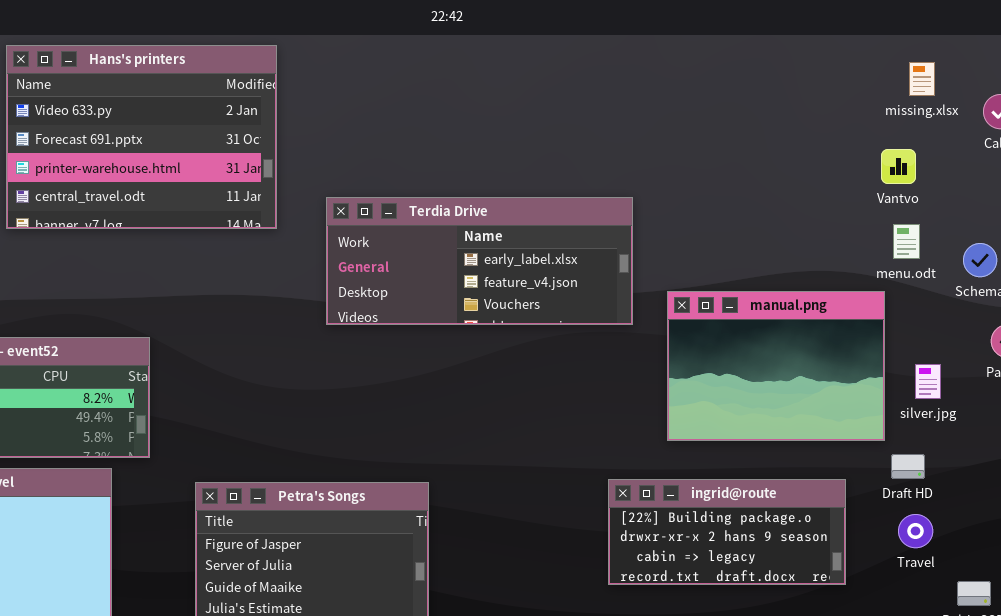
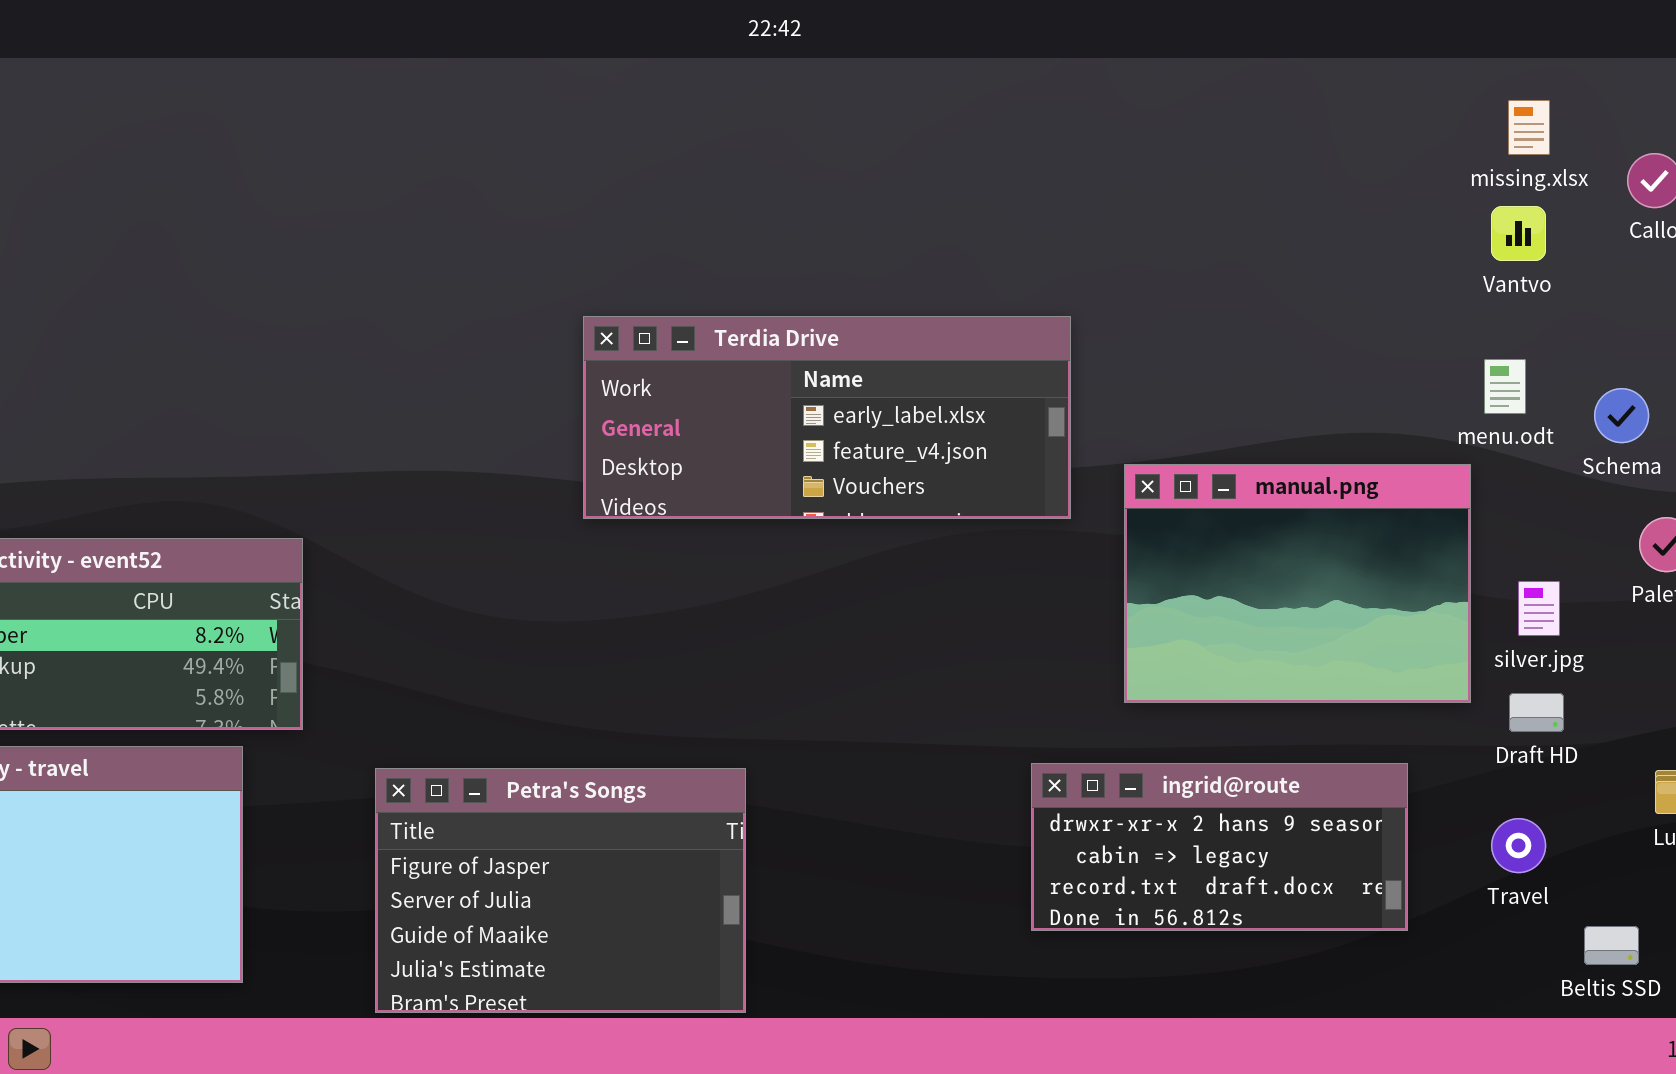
Hans's printers: [6,45,277,229] -> none, closed
Vantvo: [881,149,916,184] -> [1491,206,1546,261], moved
Draft HD: [891,454,925,479] -> [1509,693,1564,732], moved
ingrid@route: [608,479,846,585] -> [1031,763,1408,931], scrolled down 1 row

